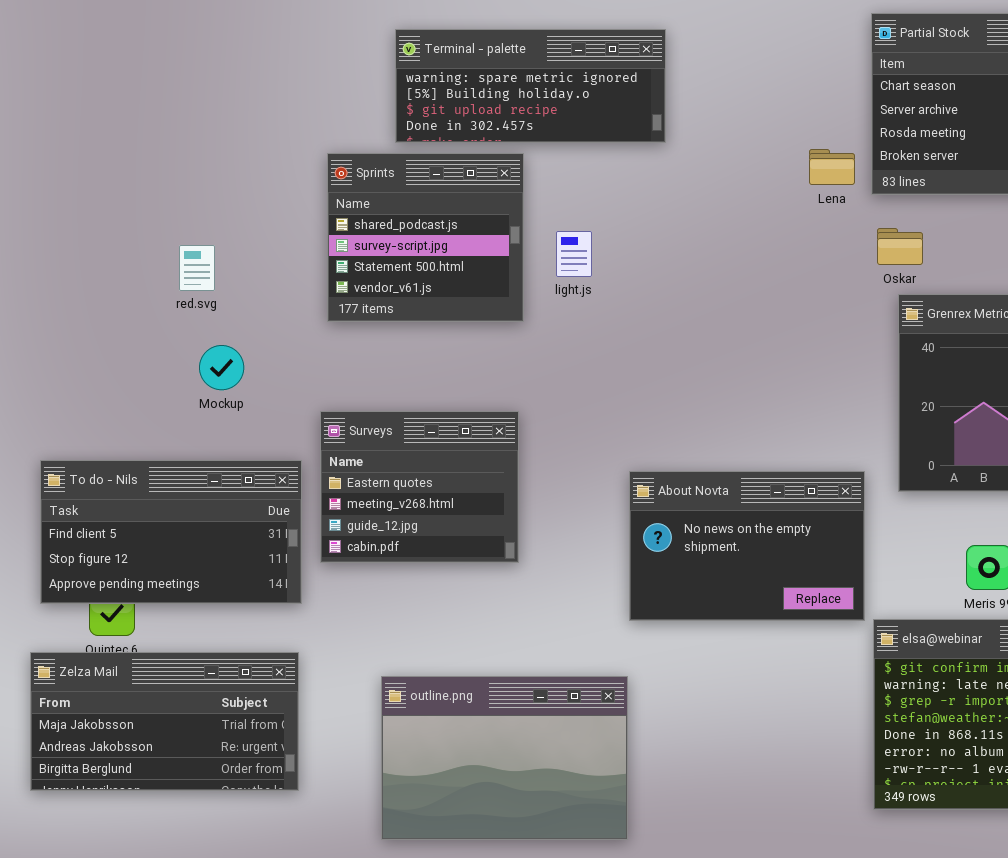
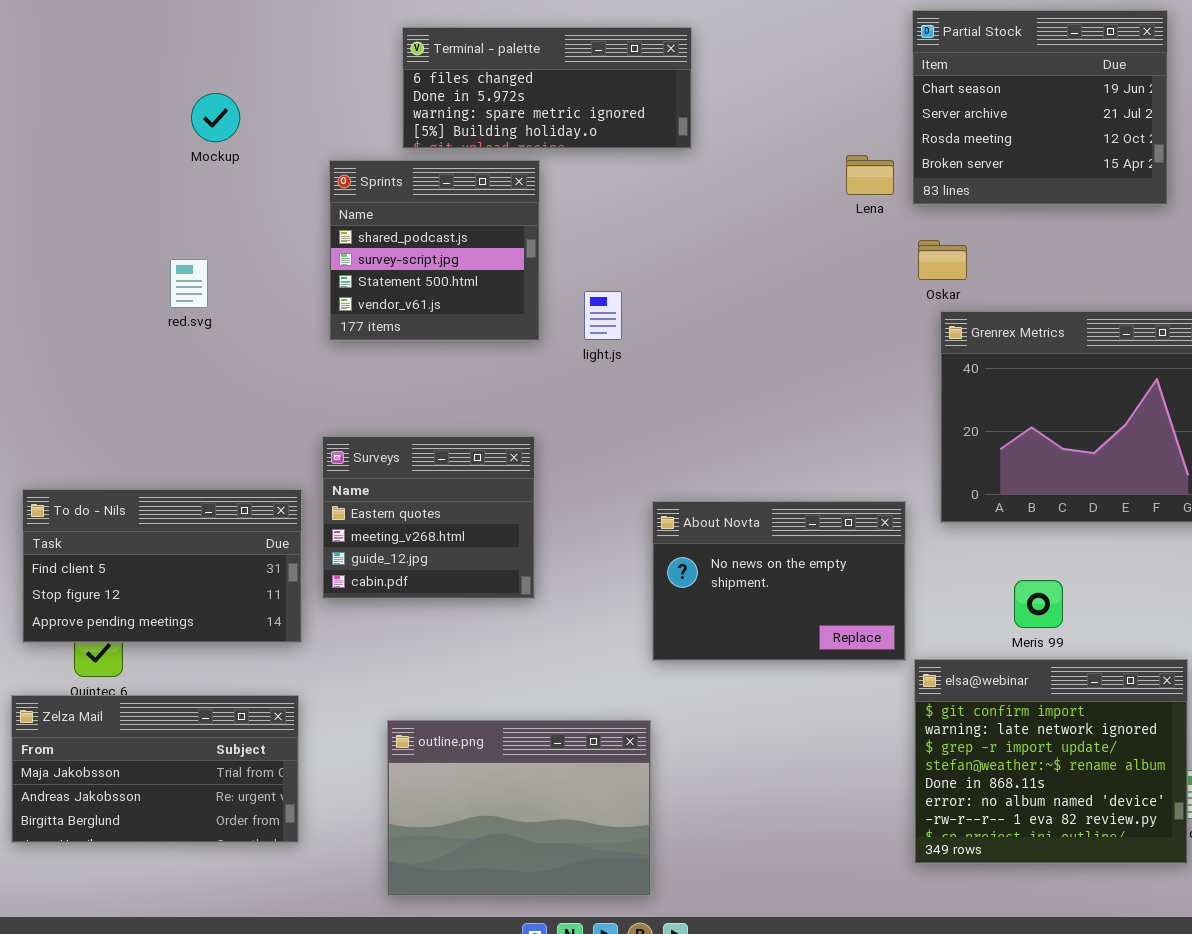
Terminal - palette: [395,29,666,143] -> [402,27,692,149], scrolled up 2 rows
light.js: [556,231,592,277] -> [584,291,622,340], moved
Mockup: [199,345,244,390] -> [191,93,240,142], moved

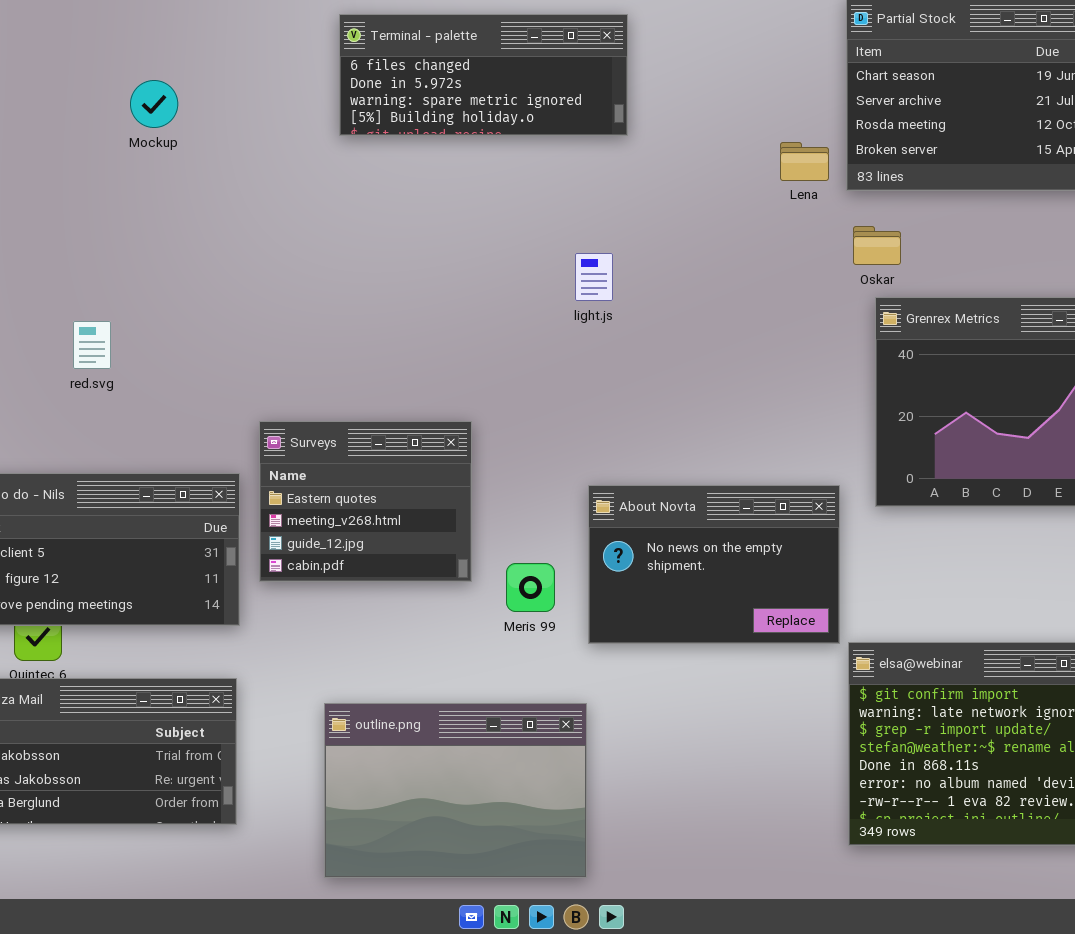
Sprints: [329,160,540,341] -> none, closed
red.svg: [170,259,208,308] -> [73,321,111,369], moved
light.js: [584,291,622,340] -> [575,253,613,301], moved
Meris 99: [1014,580,1063,628] -> [506,563,555,612], moved

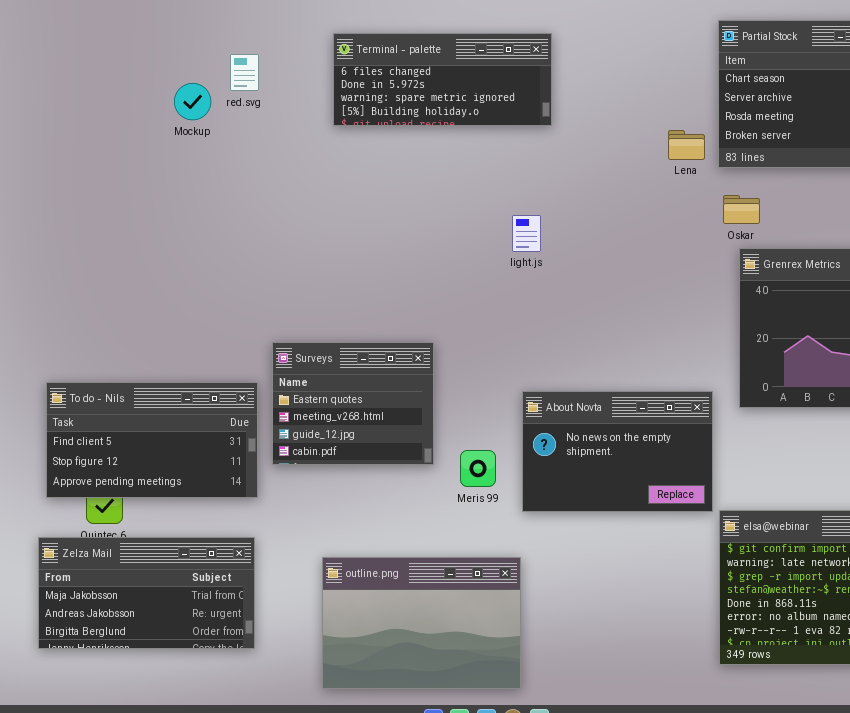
red.svg: [73,321,111,369] -> [230,54,259,91], moved

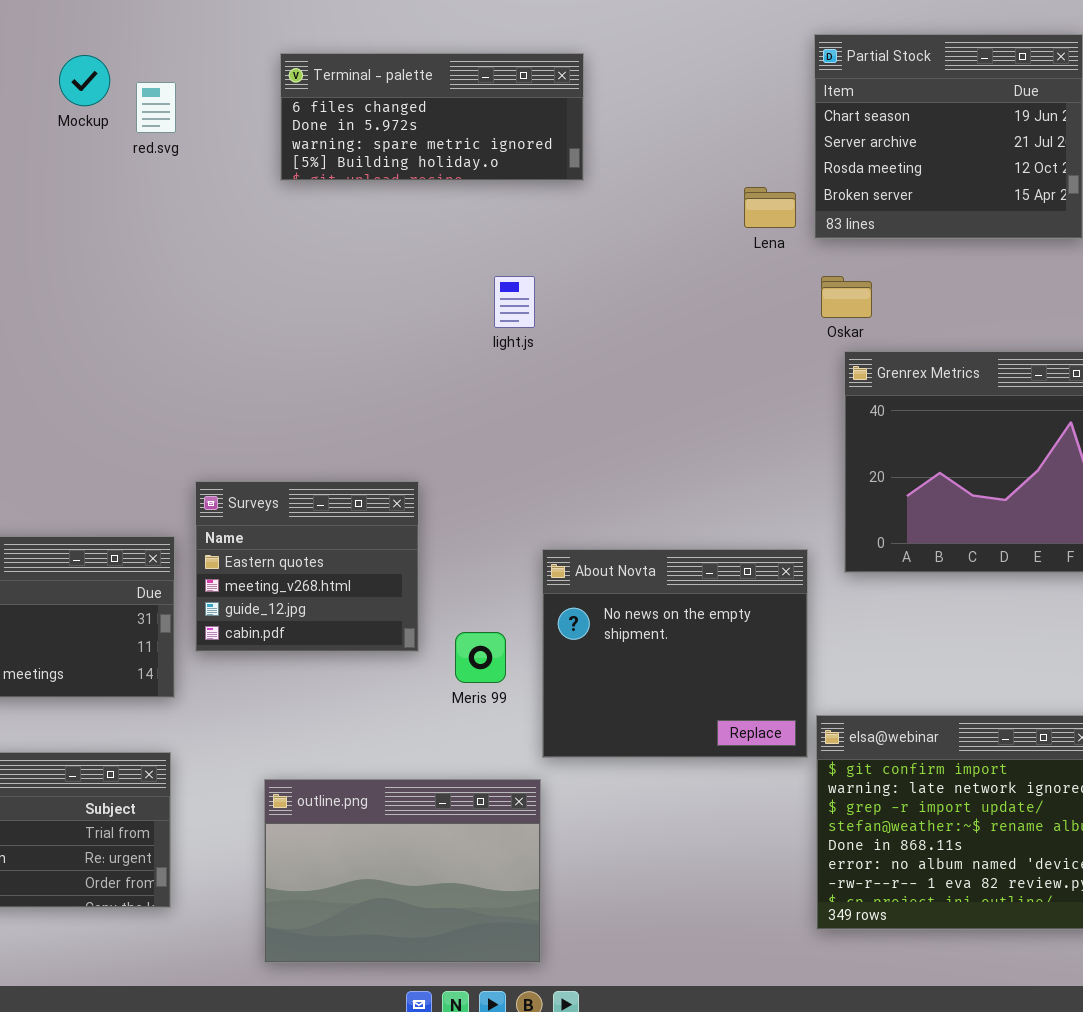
Mockup: [174,83,211,120] -> [59,55,110,106], moved
light.js: [512,215,541,252] -> [494,276,535,328], moved
About Novta: [522,391,713,512] -> [542,549,808,758], resized

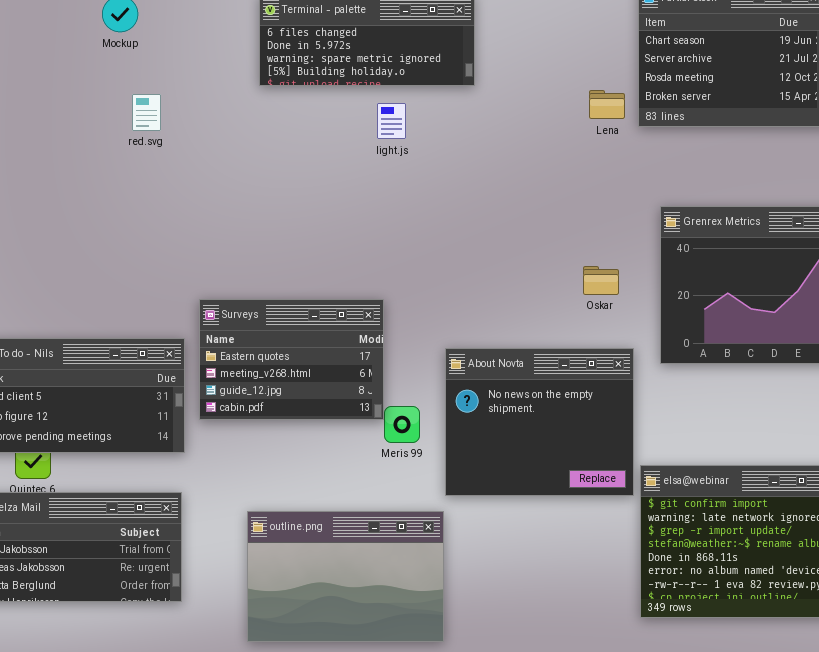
red.svg: [136,82,176,133] -> [132,94,161,131], moved
light.js: [494,276,535,328] -> [377,103,406,139], moved
Oskar: [821,276,872,318] -> [583,266,619,295], moved
Surveys: [195,481,419,652] -> [199,299,384,420], resized

